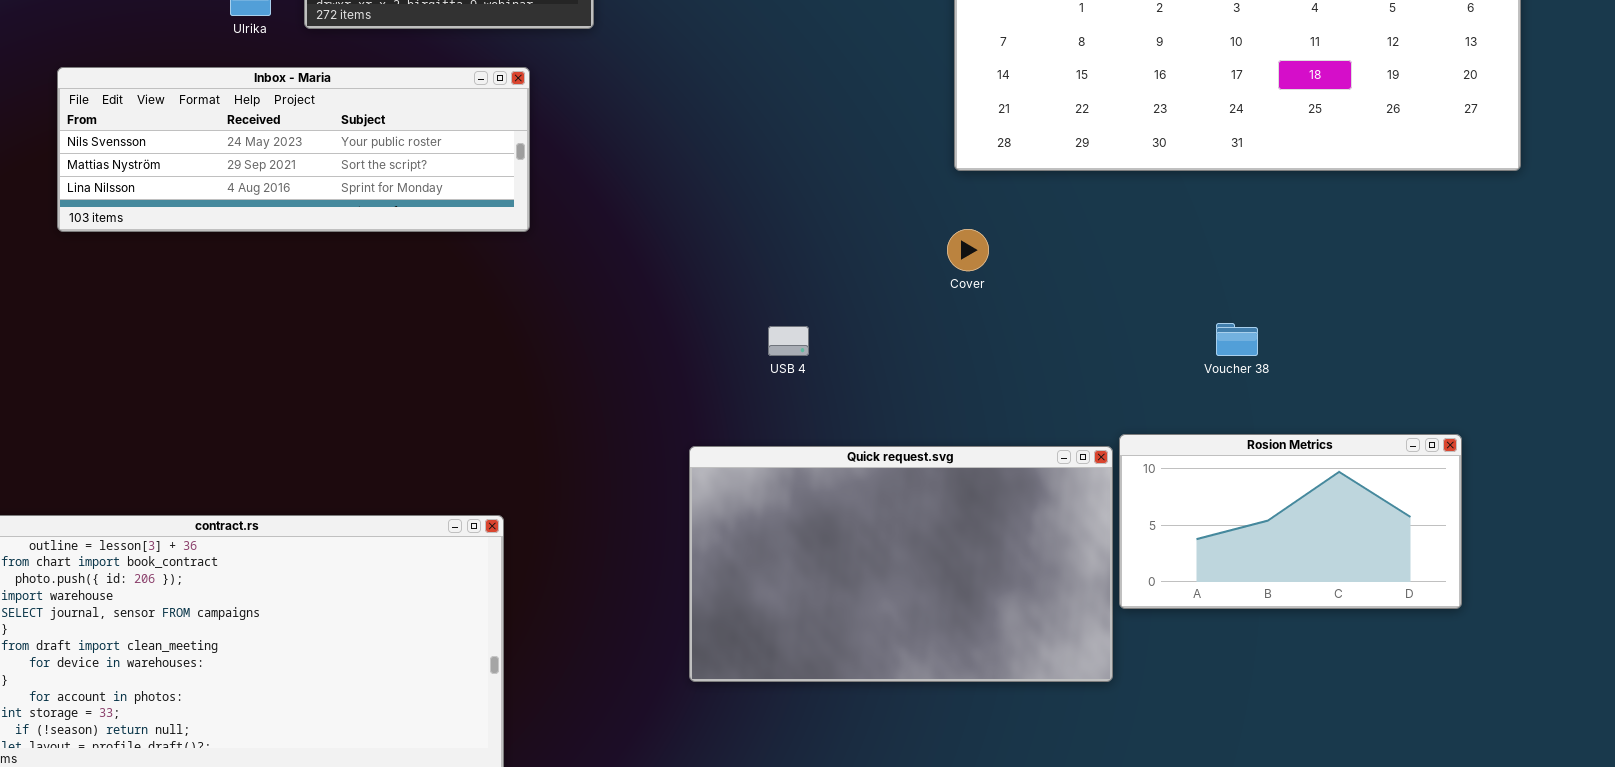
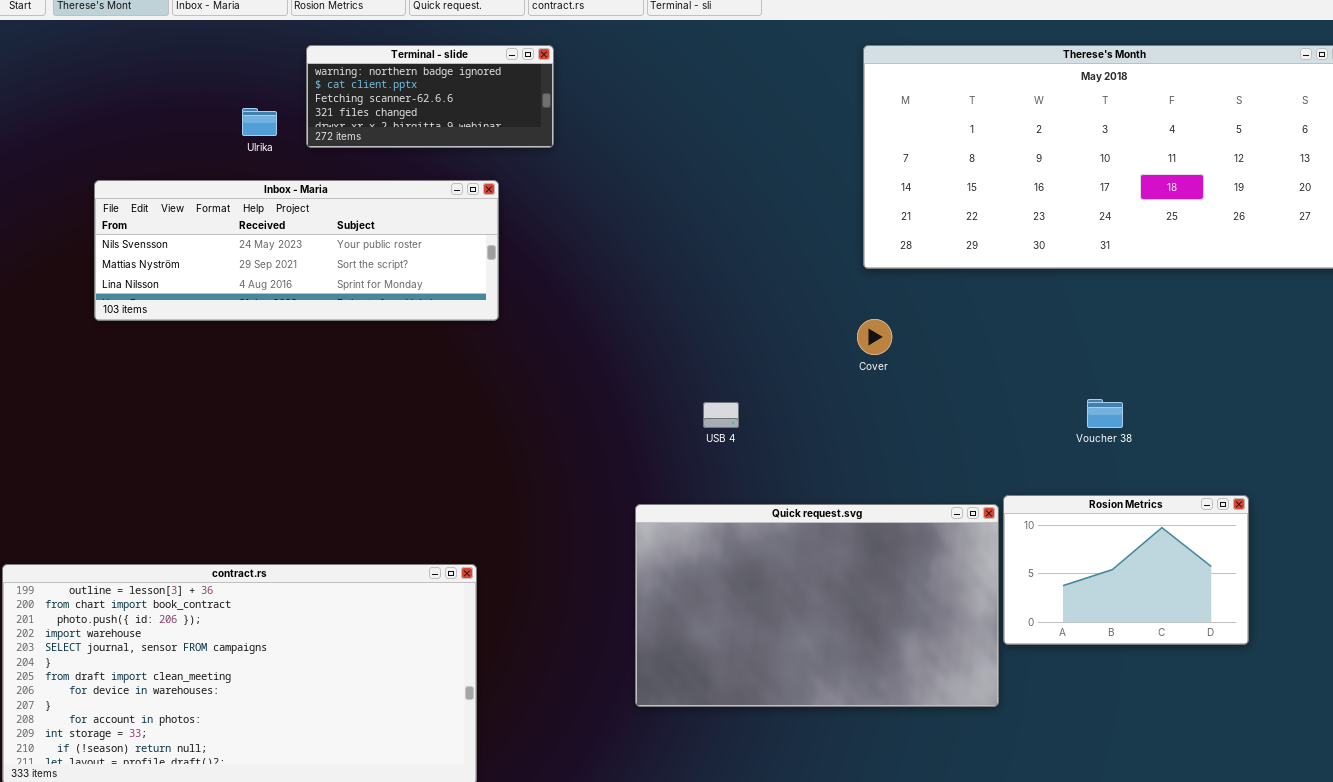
Rosion Metrics: [1119,434,1462,609] -> [1003,495,1249,645], resized

